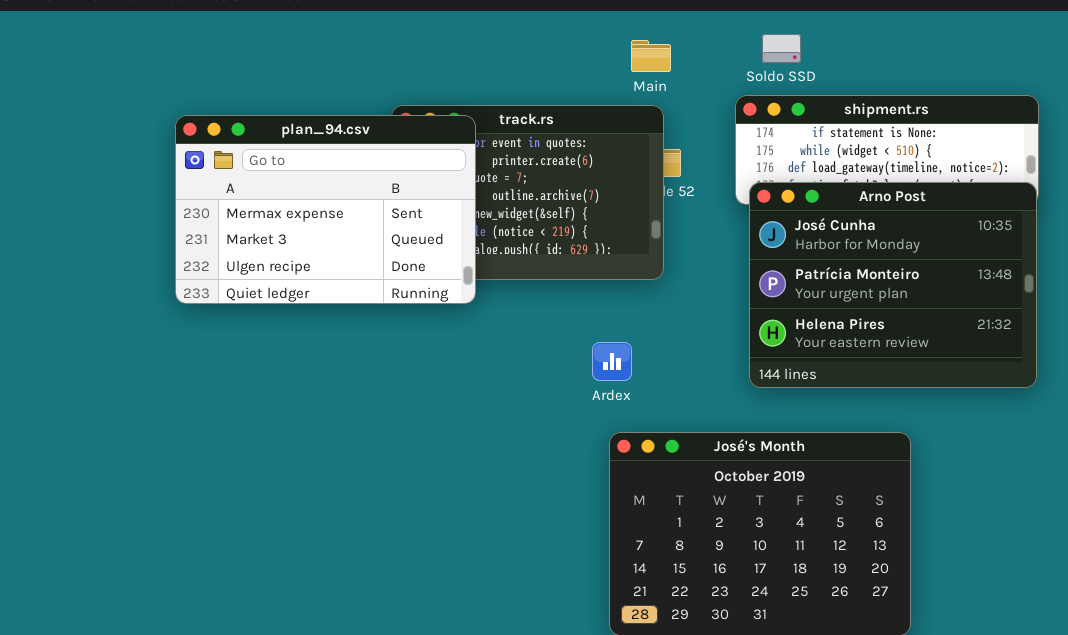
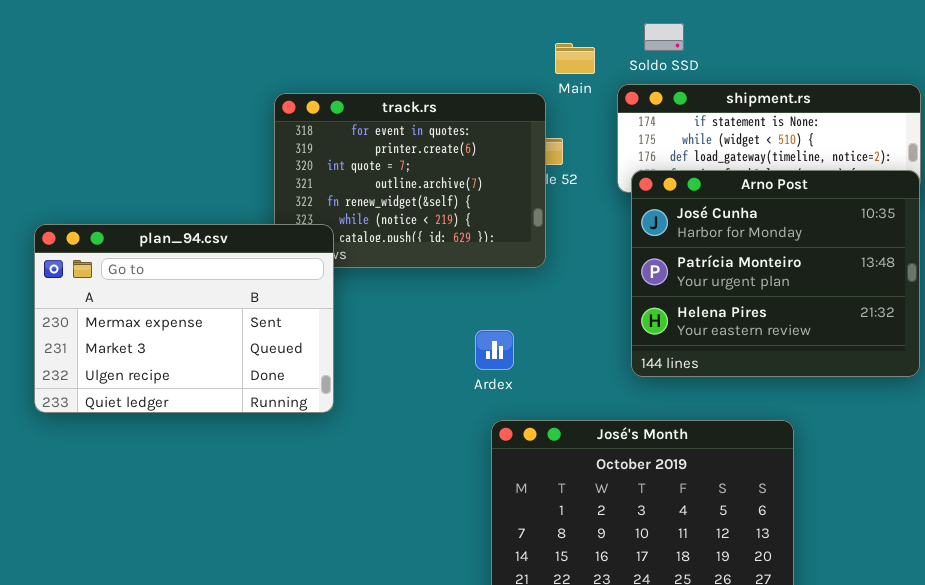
Main: [631,40,671,72] -> [555,43,595,74], moved
plan_94.csv: [175,115,476,304] -> [34,224,334,413], moved

